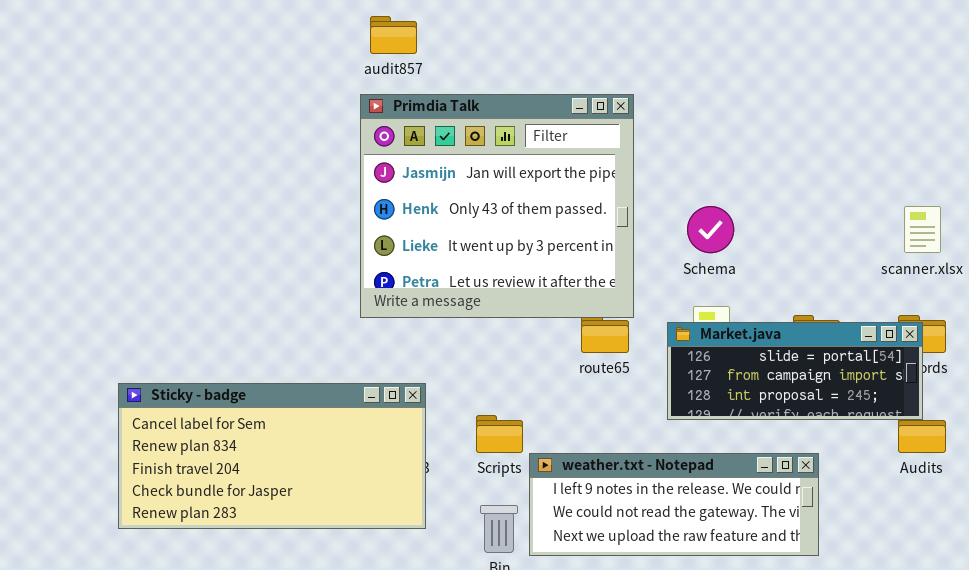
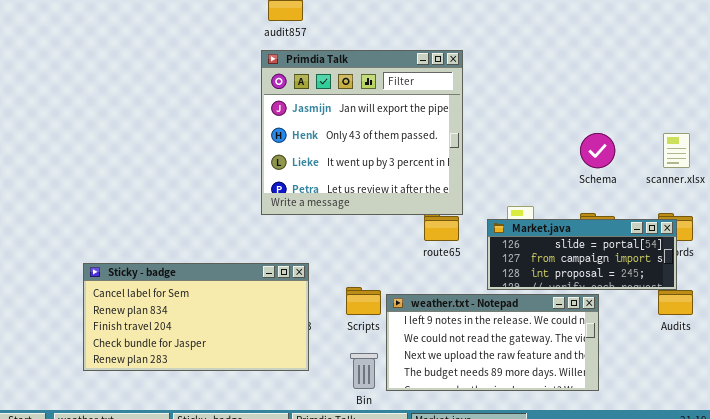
Schema: [687,206,734,253] -> [580,133,615,168], moved
weather.txt - Notepad: [529,453,819,556] -> [386,294,599,391], resized

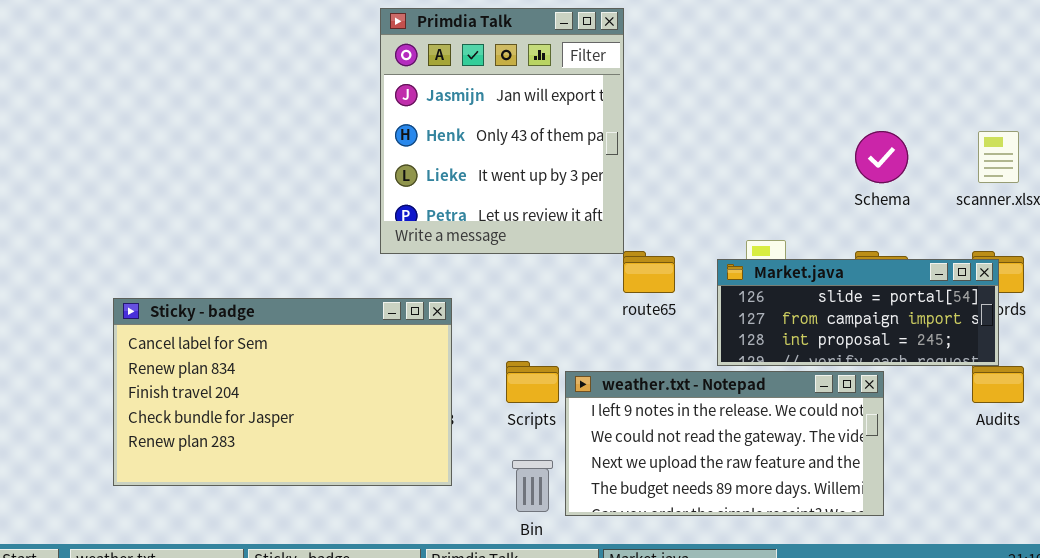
Primdia Talk: [261,50,463,215] -> [380,8,624,254], resized
Sticky - badge: [83,263,309,371] -> [113,298,452,486], resized

